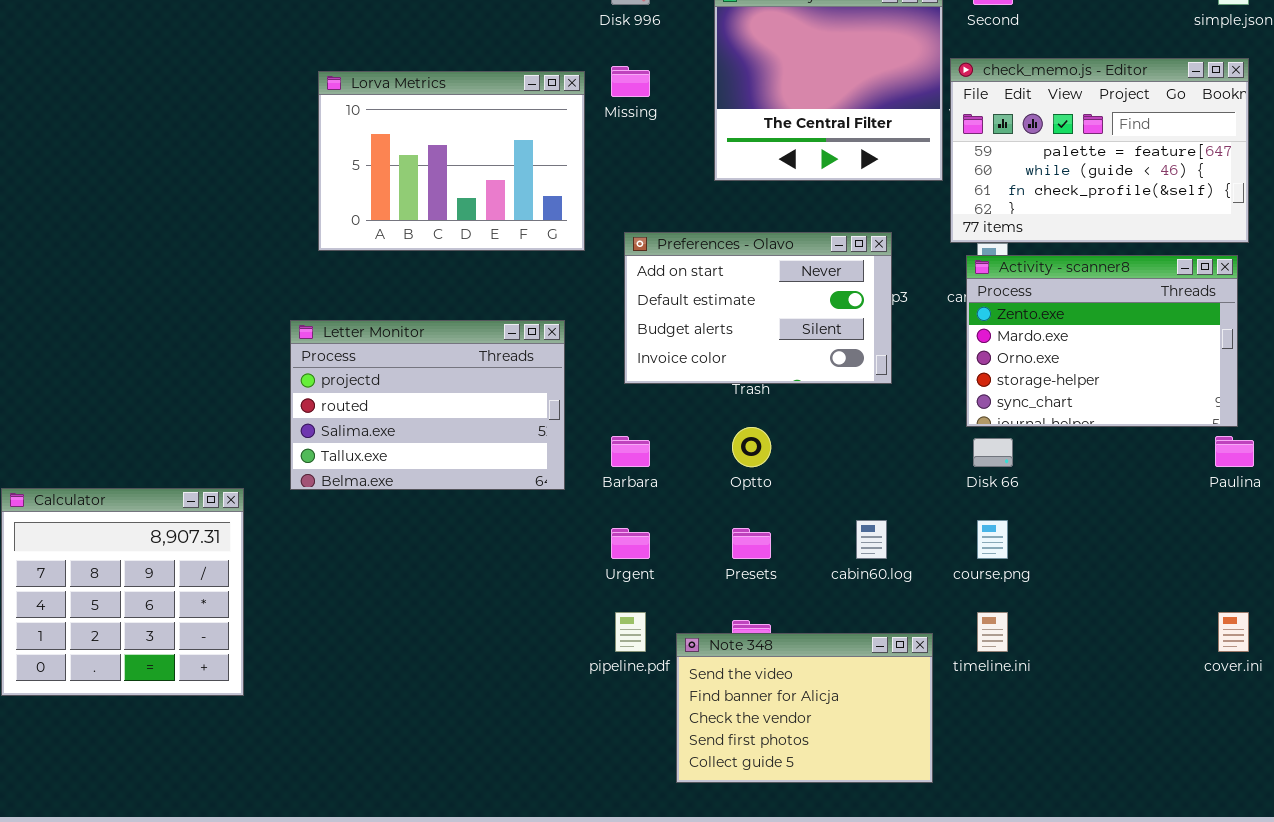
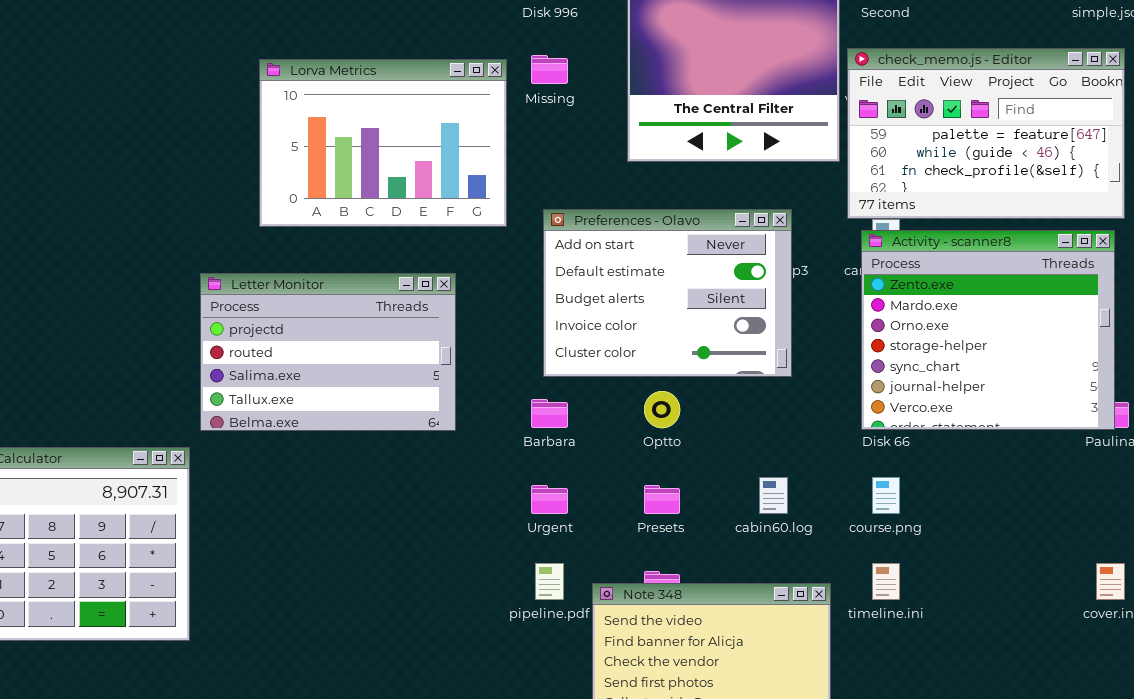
Preferences - Olavo: [624,232,892,384] -> [543,209,792,377], resized
Activity - scanner8: [966,255,1238,427] -> [861,230,1115,430], resized
Letter Monitor: [290,320,565,490] -> [200,273,456,431], moved

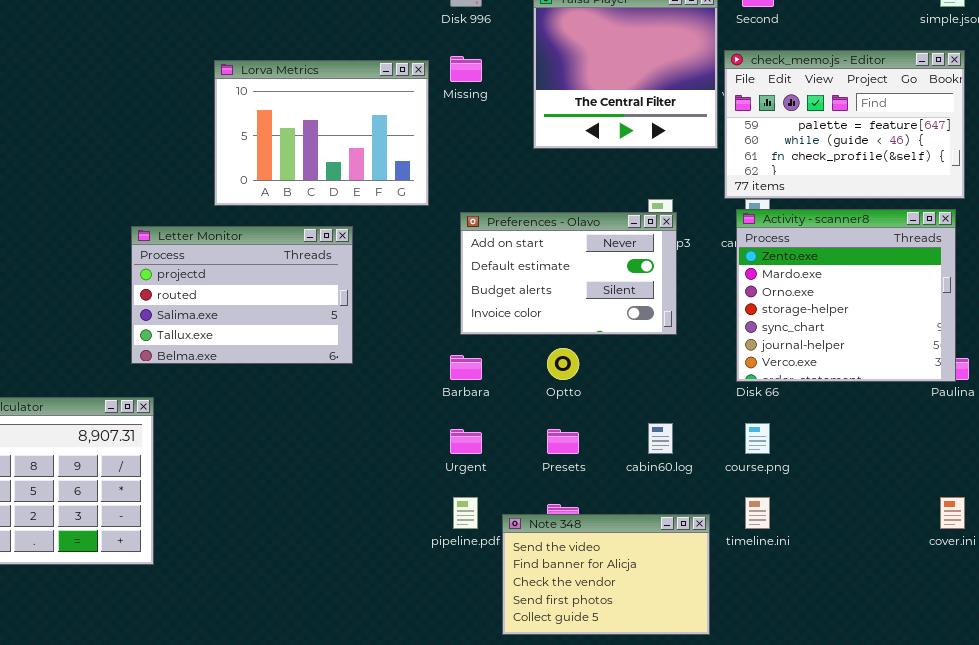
Preferences - Olavo: [543,209,792,377] -> [460,212,677,335], resized
Letter Monitor: [200,273,456,431] -> [131,226,353,364], moved

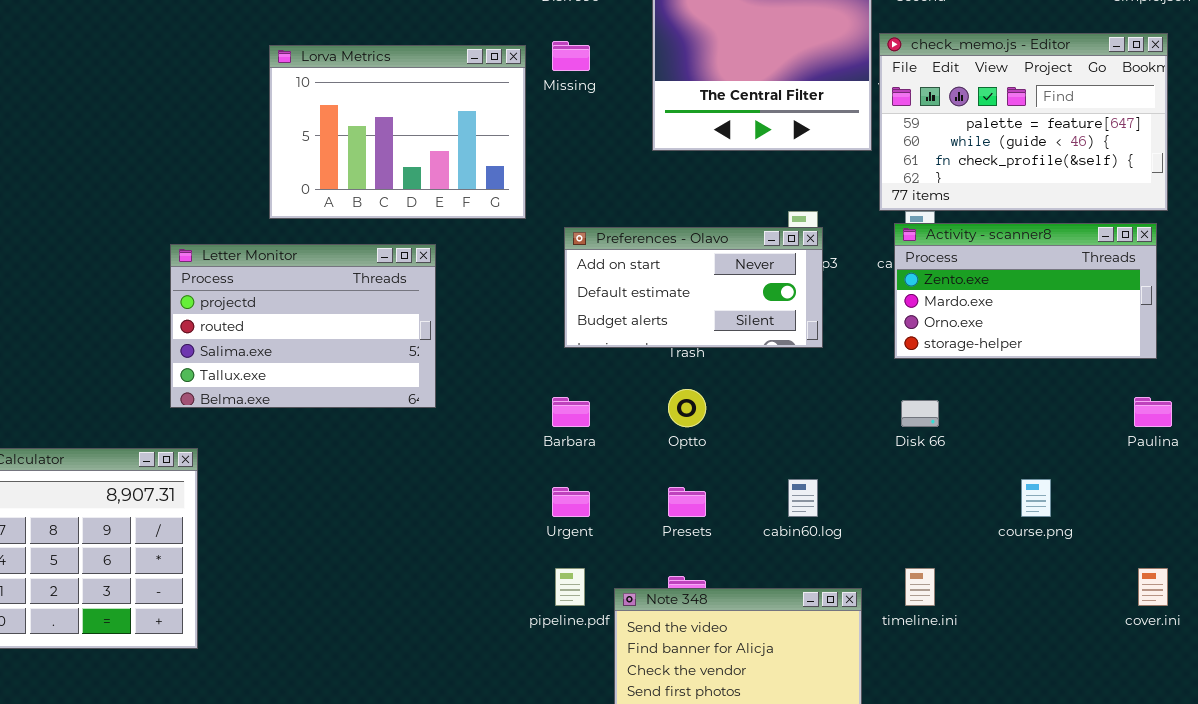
Activity - scanner8: [736,209,956,382] -> [894,223,1157,359], resized
Preferences - Olavo: [460,212,677,335] -> [564,227,823,348], resized
course.png: [745,423,770,454] -> [1021,479,1051,517], moved

